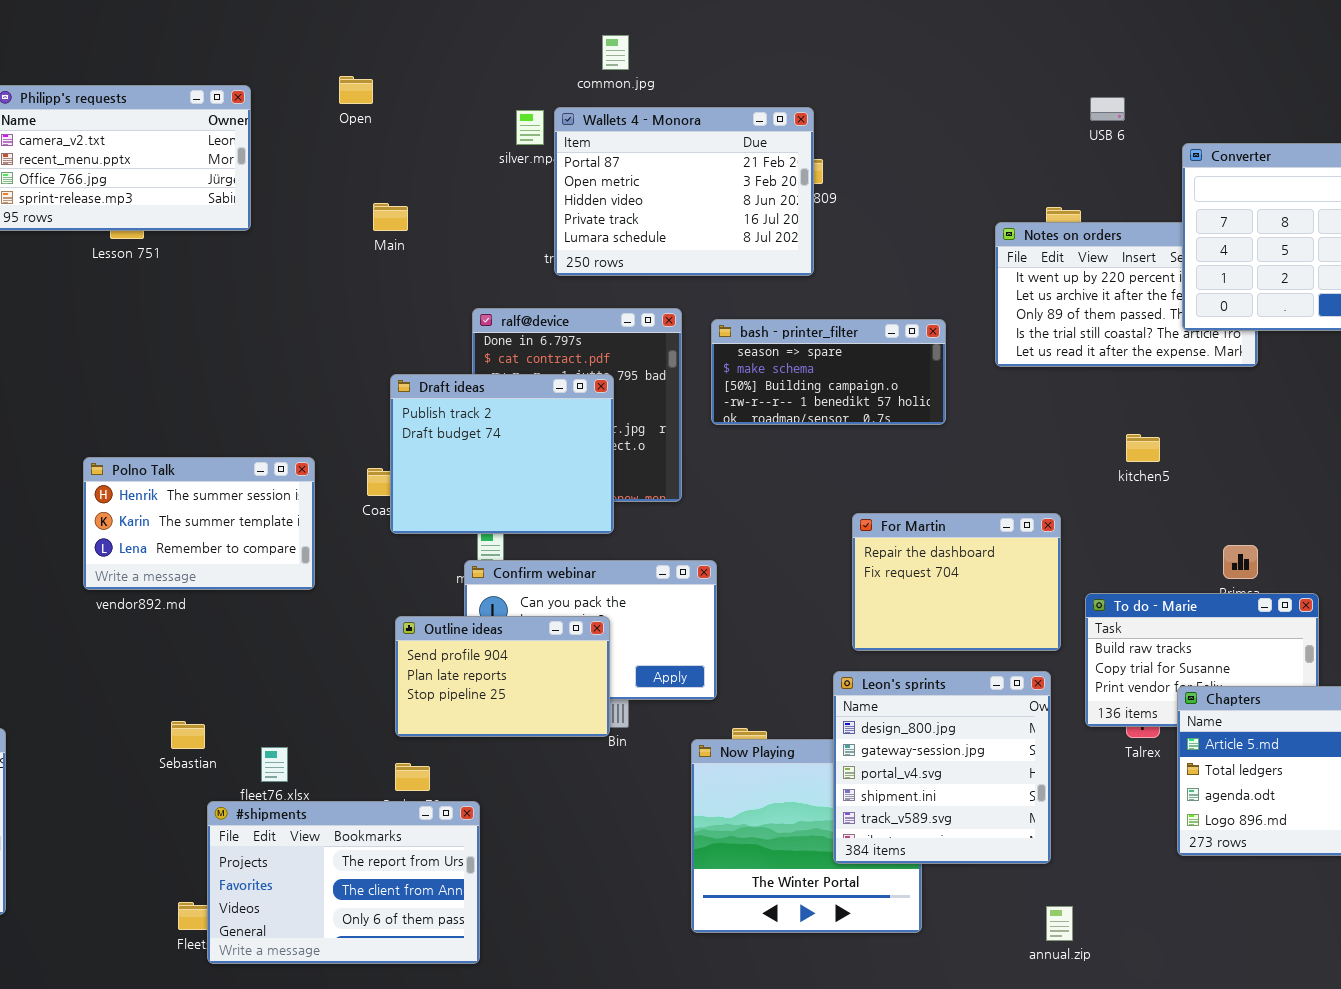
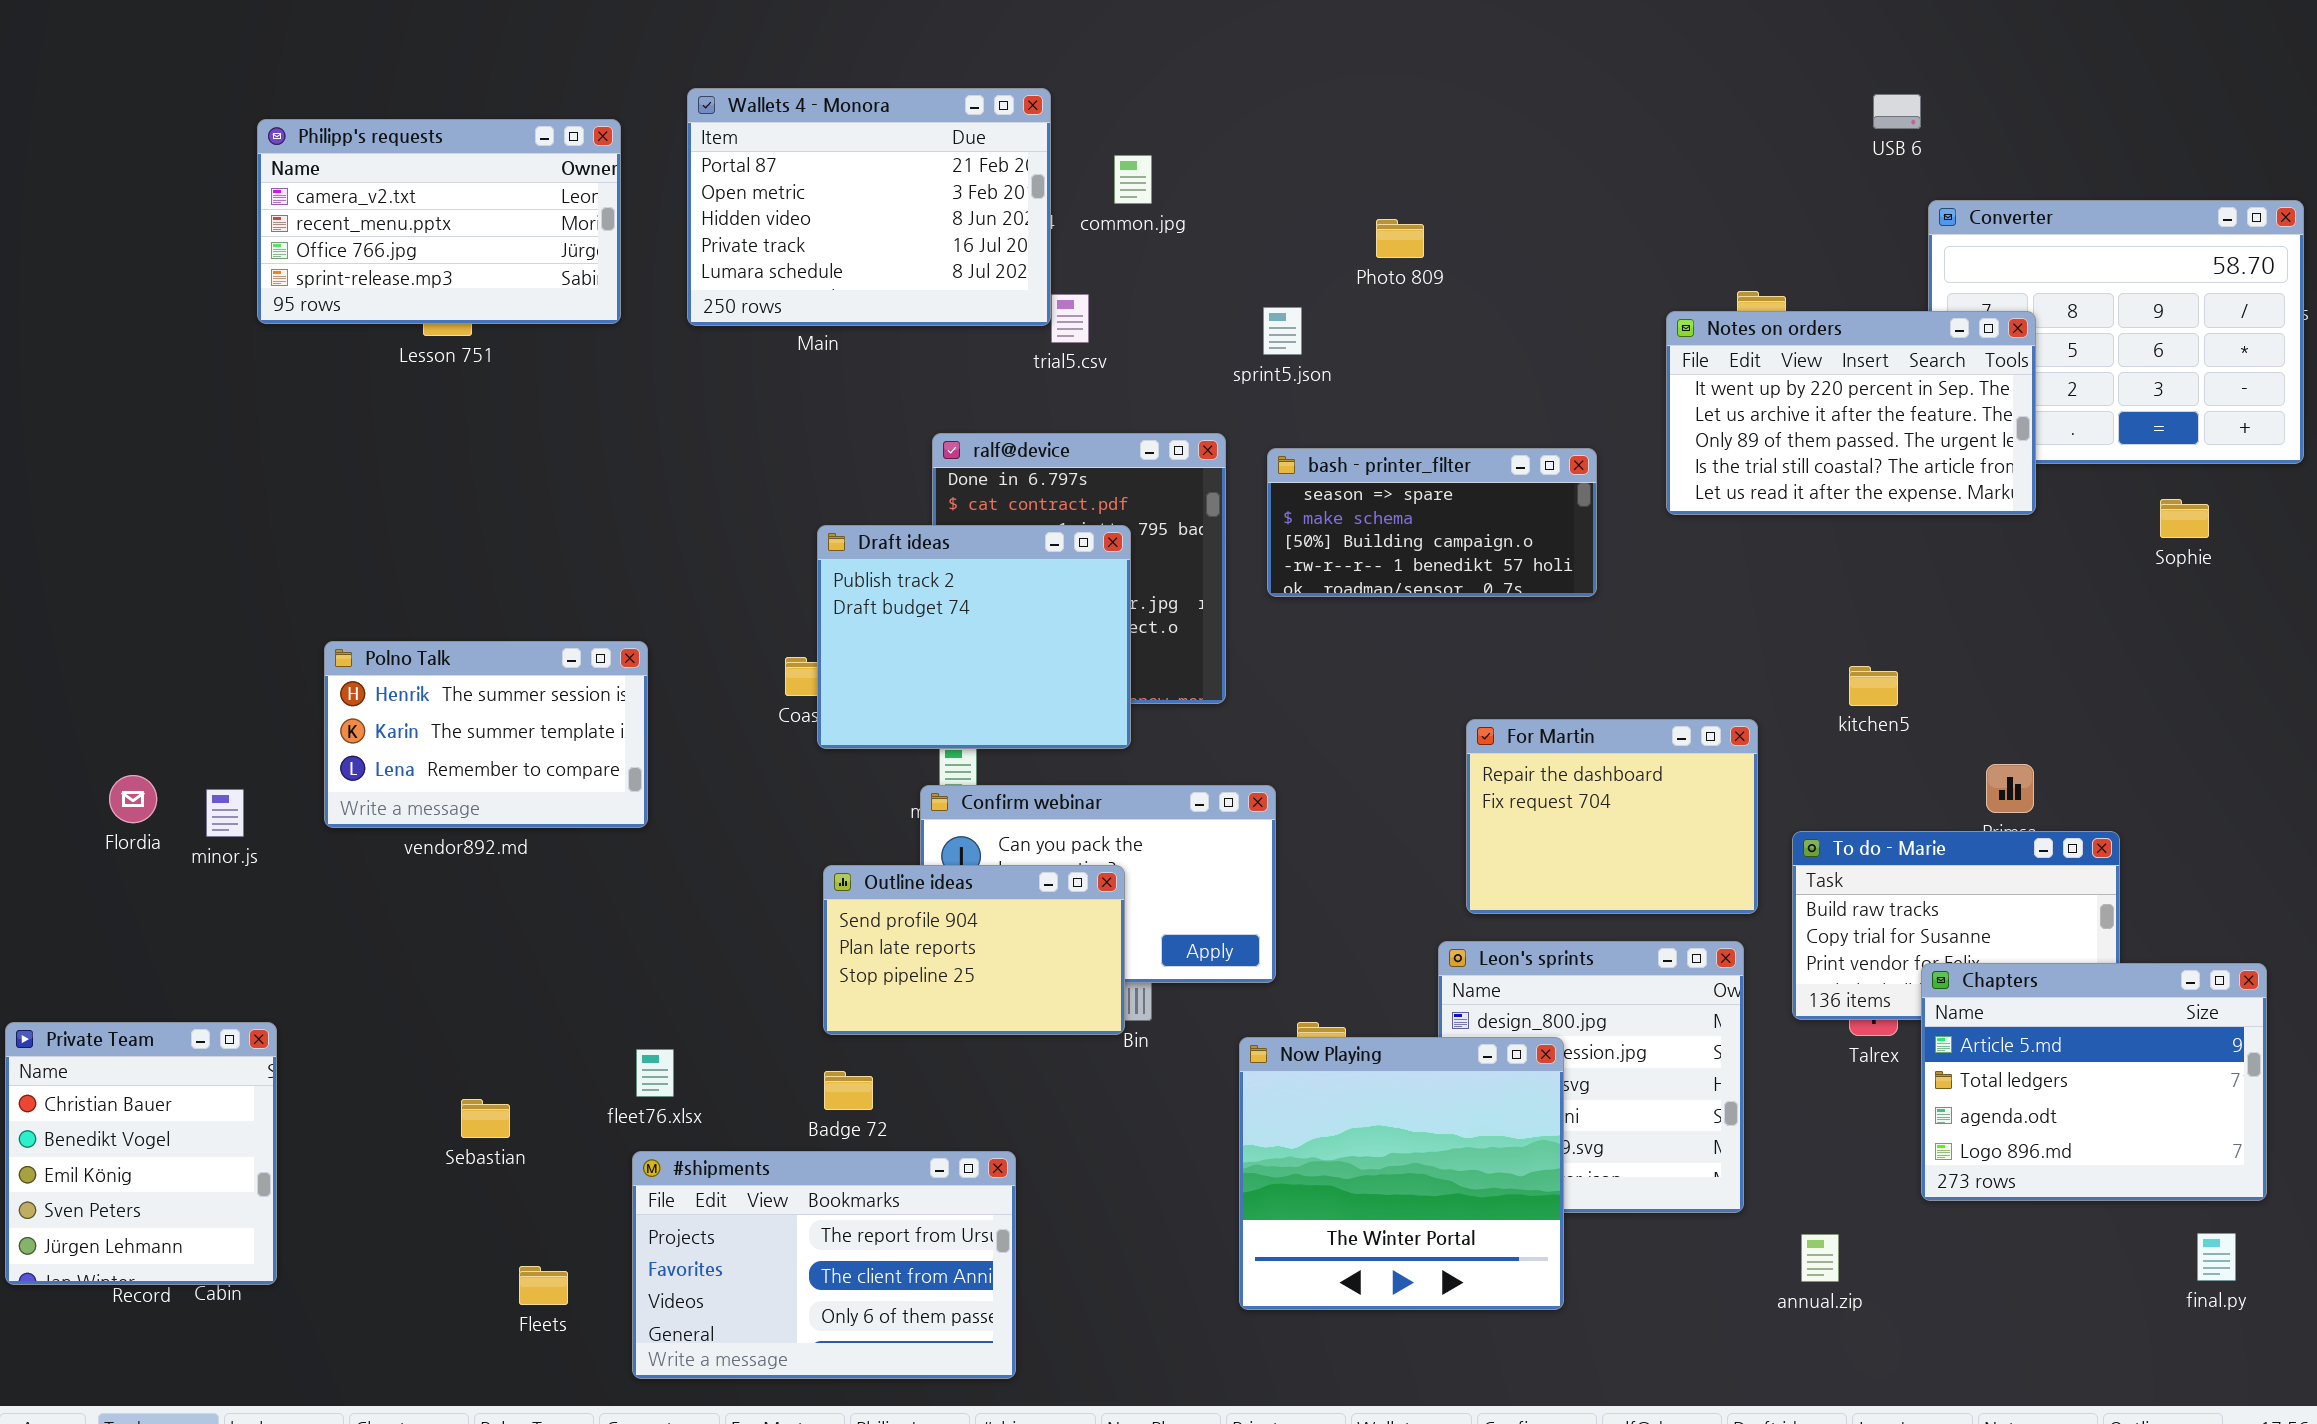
common.jpg: [602,35,629,70] -> [1114,155,1152,204], moved
USB 6: [1090,97,1125,121] -> [1873,94,1921,129], moved
Wallets 4 - Monora: [554,107,814,276] -> [687,88,1051,326], moved
Notes on orders: [995,222,1258,367] -> [1666,311,2036,515], raised
kitchen5: [1126,434,1160,462] -> [1849,666,1898,706], moved
Polno Talk: [83,457,315,590] -> [324,641,648,828], moved
Sebastian: [171,721,205,749] -> [461,1099,510,1138], moved
Now Playing: [691,739,922,933] -> [1239,1037,1564,1310], raised
#shipments: [207,801,480,964] -> [632,1151,1016,1379], moved
annual.zip: [1046,906,1073,941] -> [1801,1234,1839,1282], moved

